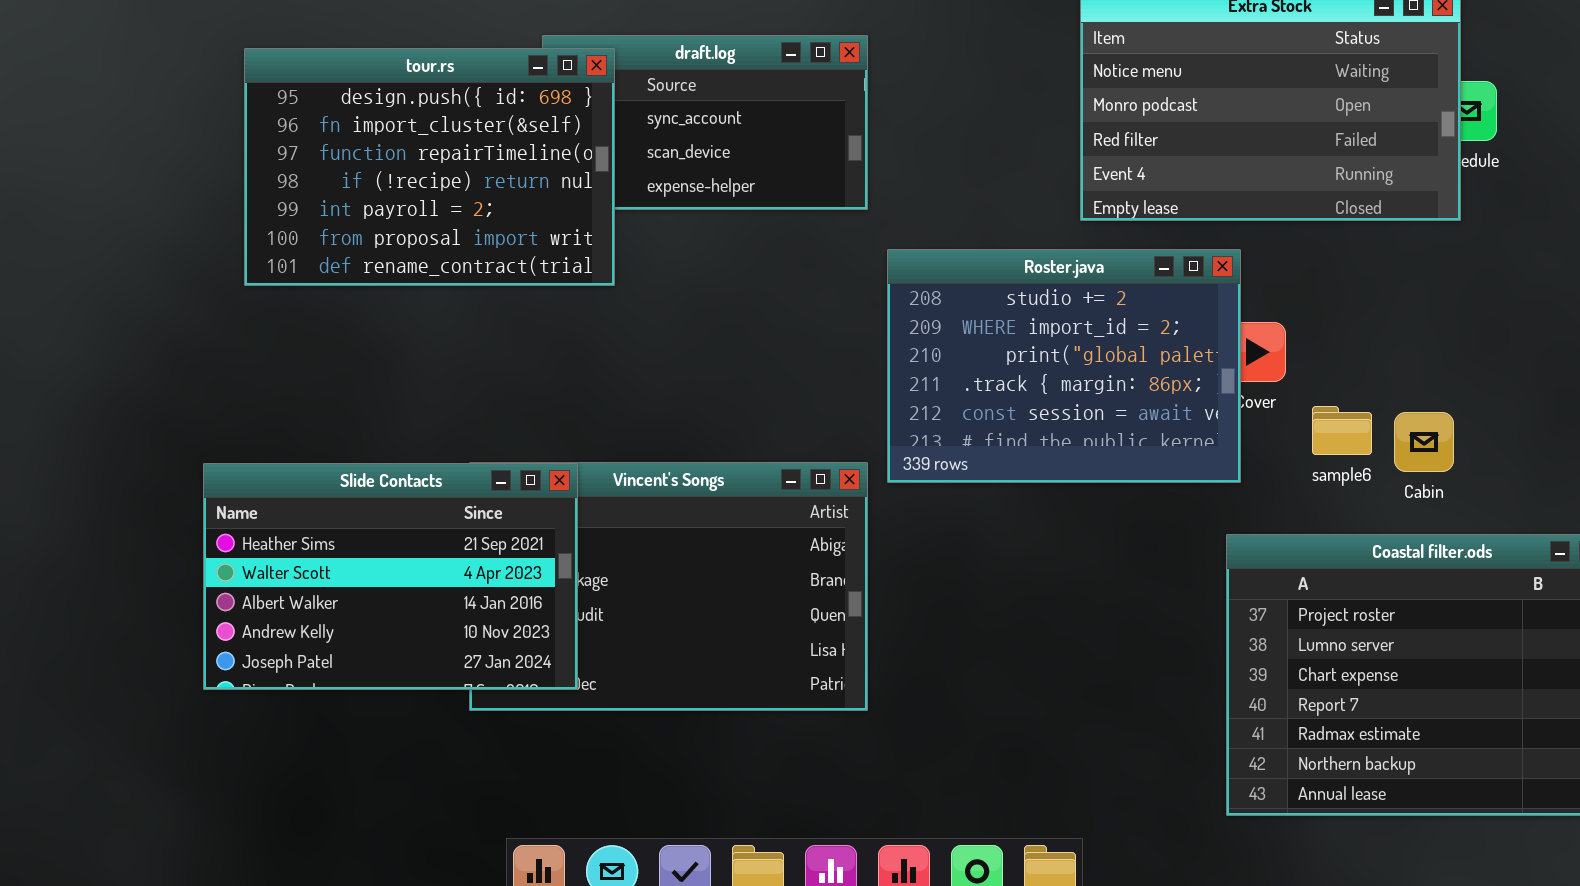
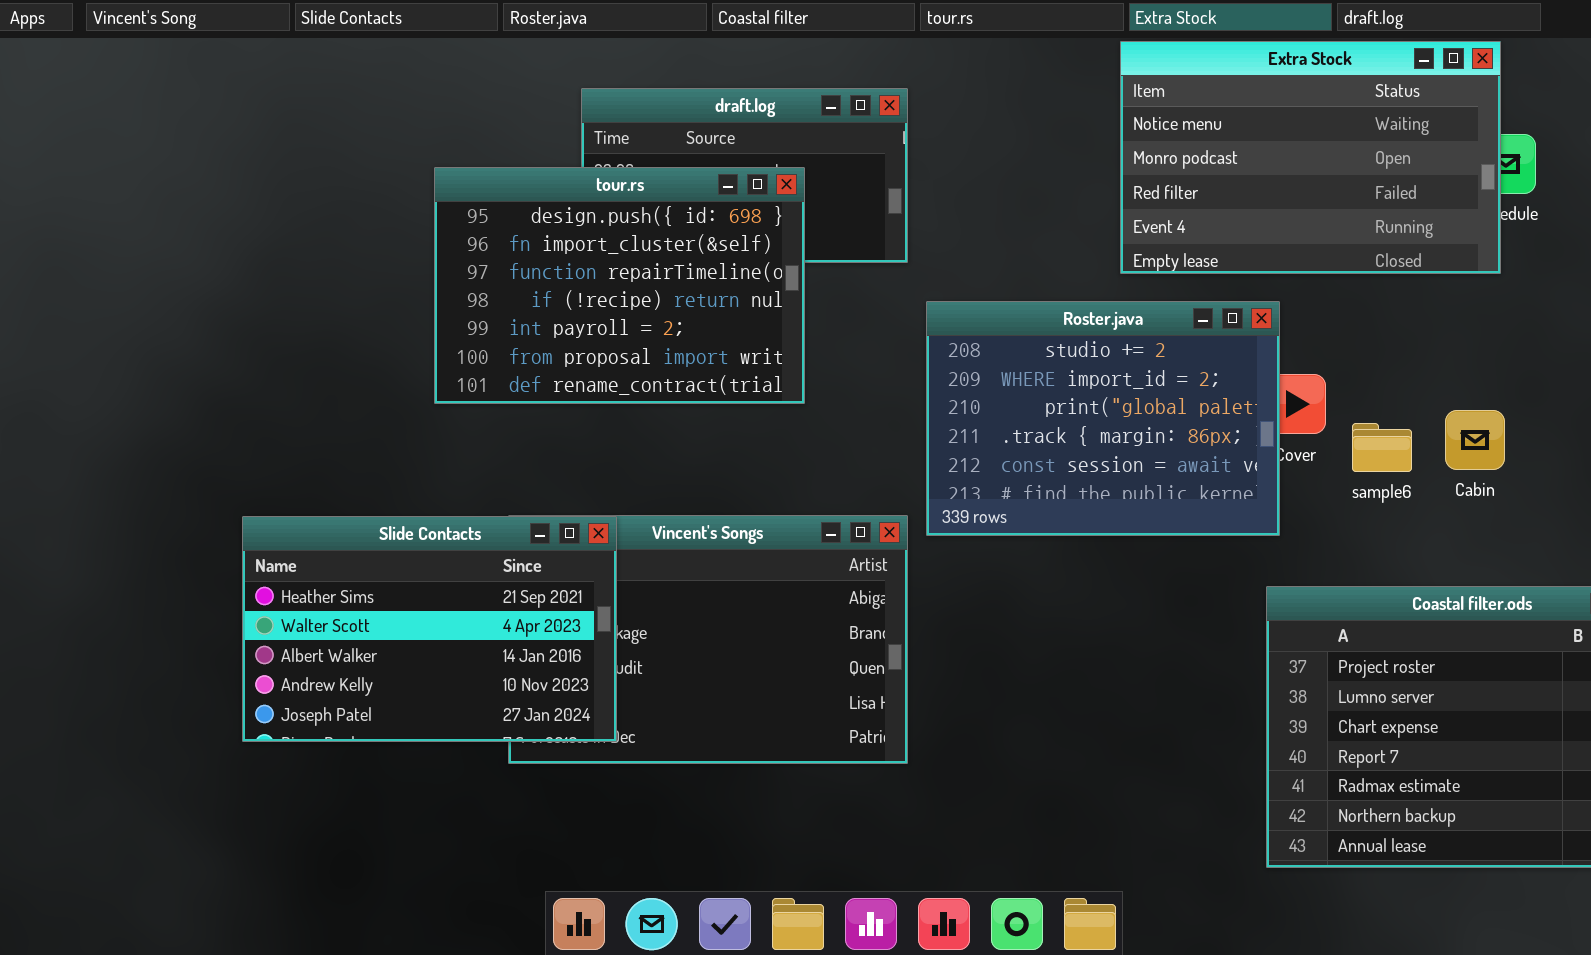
tour.rs: [244,48,615,286] -> [434,167,805,404], moved
sample6: [1312,406,1372,455] -> [1352,423,1412,472], moved
Cabin: [1394,412,1454,472] -> [1445,410,1505,470], moved

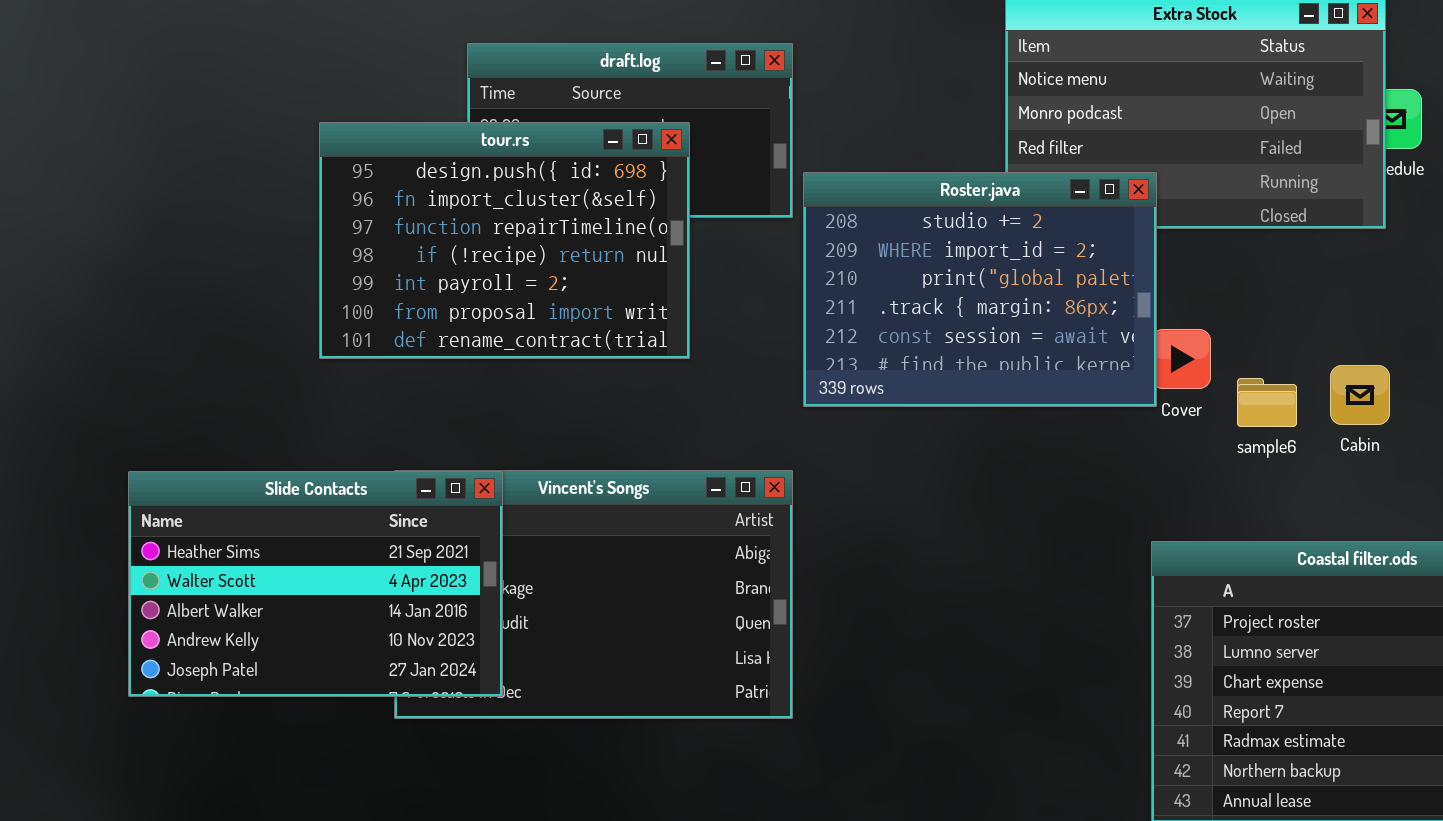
Roster.java: [926,301,1280,536] -> [803,172,1157,407], moved

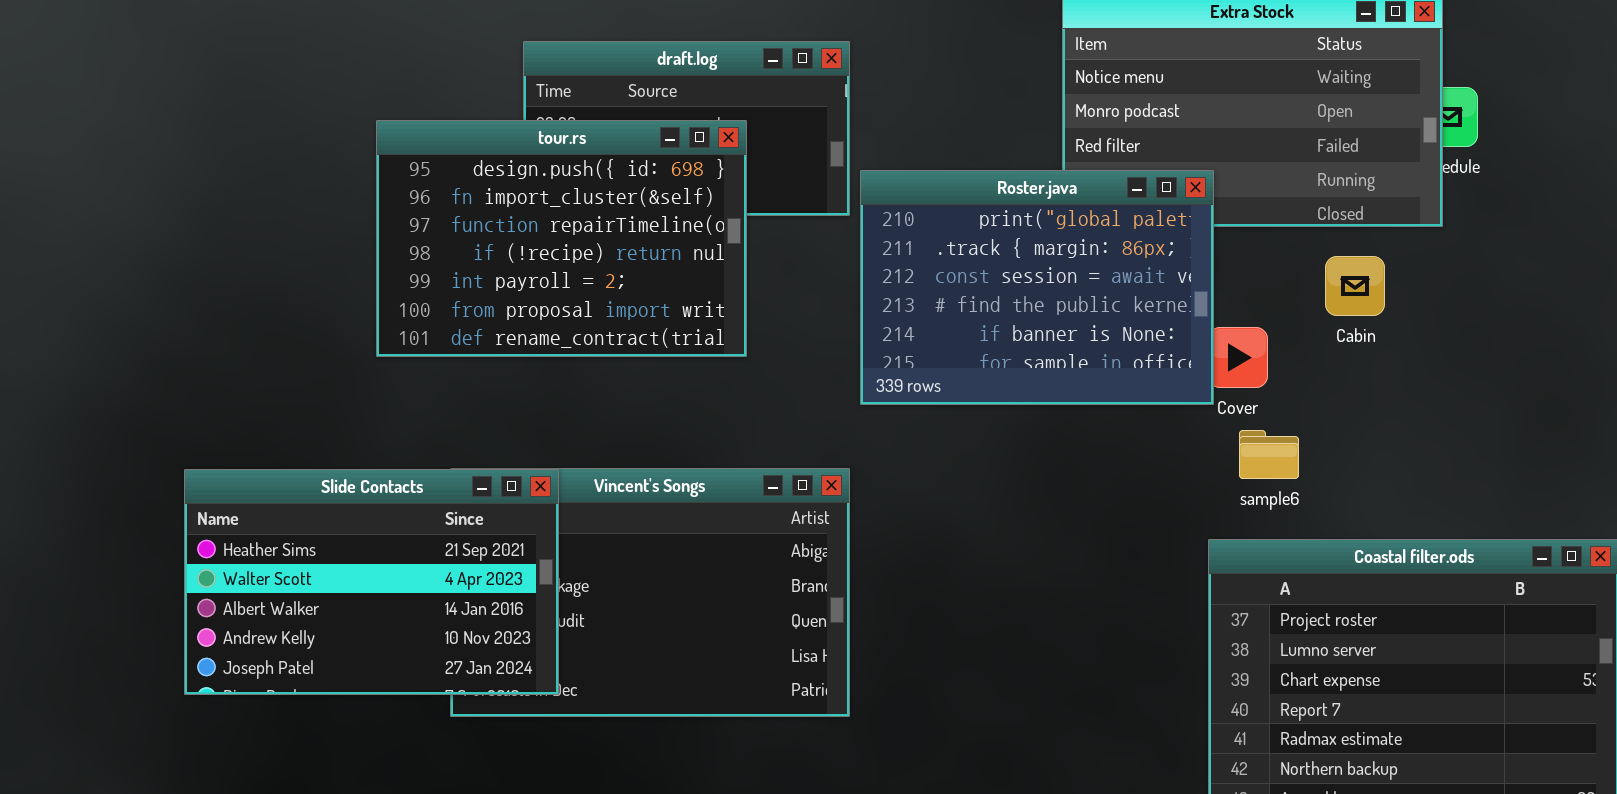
Roster.java: [803,172,1157,407] -> [860,170,1214,405], scrolled down 2 rows
Cabin: [1330,365,1390,425] -> [1325,256,1385,316], moved
sample6: [1237,378,1297,427] -> [1239,430,1299,479], moved

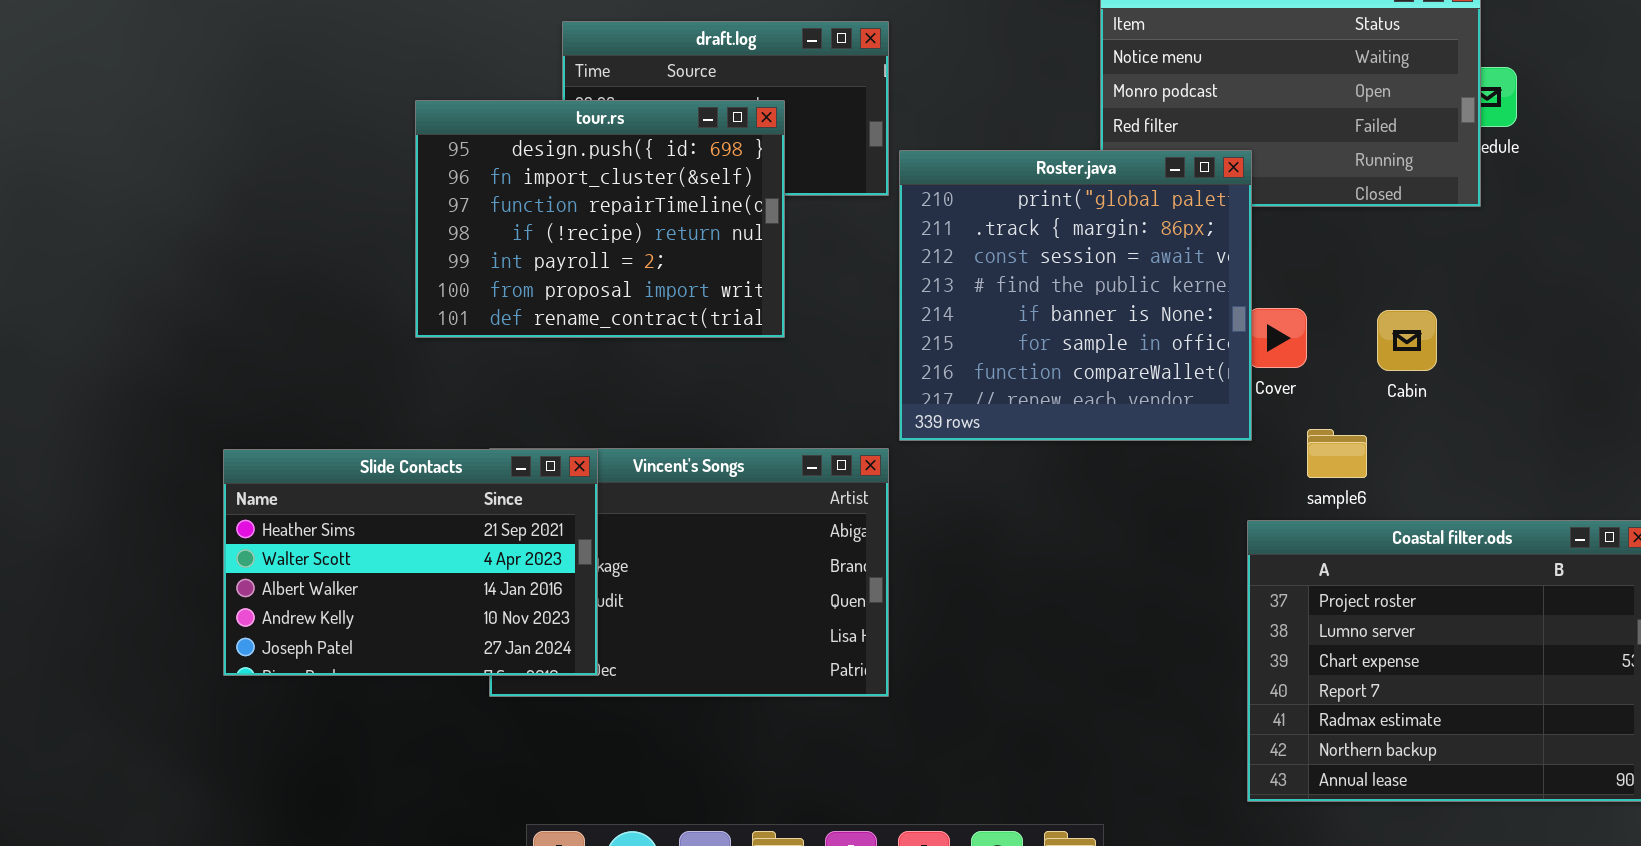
Roster.java: [860,170,1214,405] -> [899,150,1252,441], resized
Cabin: [1325,256,1385,316] -> [1377,310,1437,371], moved
sample6: [1239,430,1299,479] -> [1307,429,1367,478], moved

